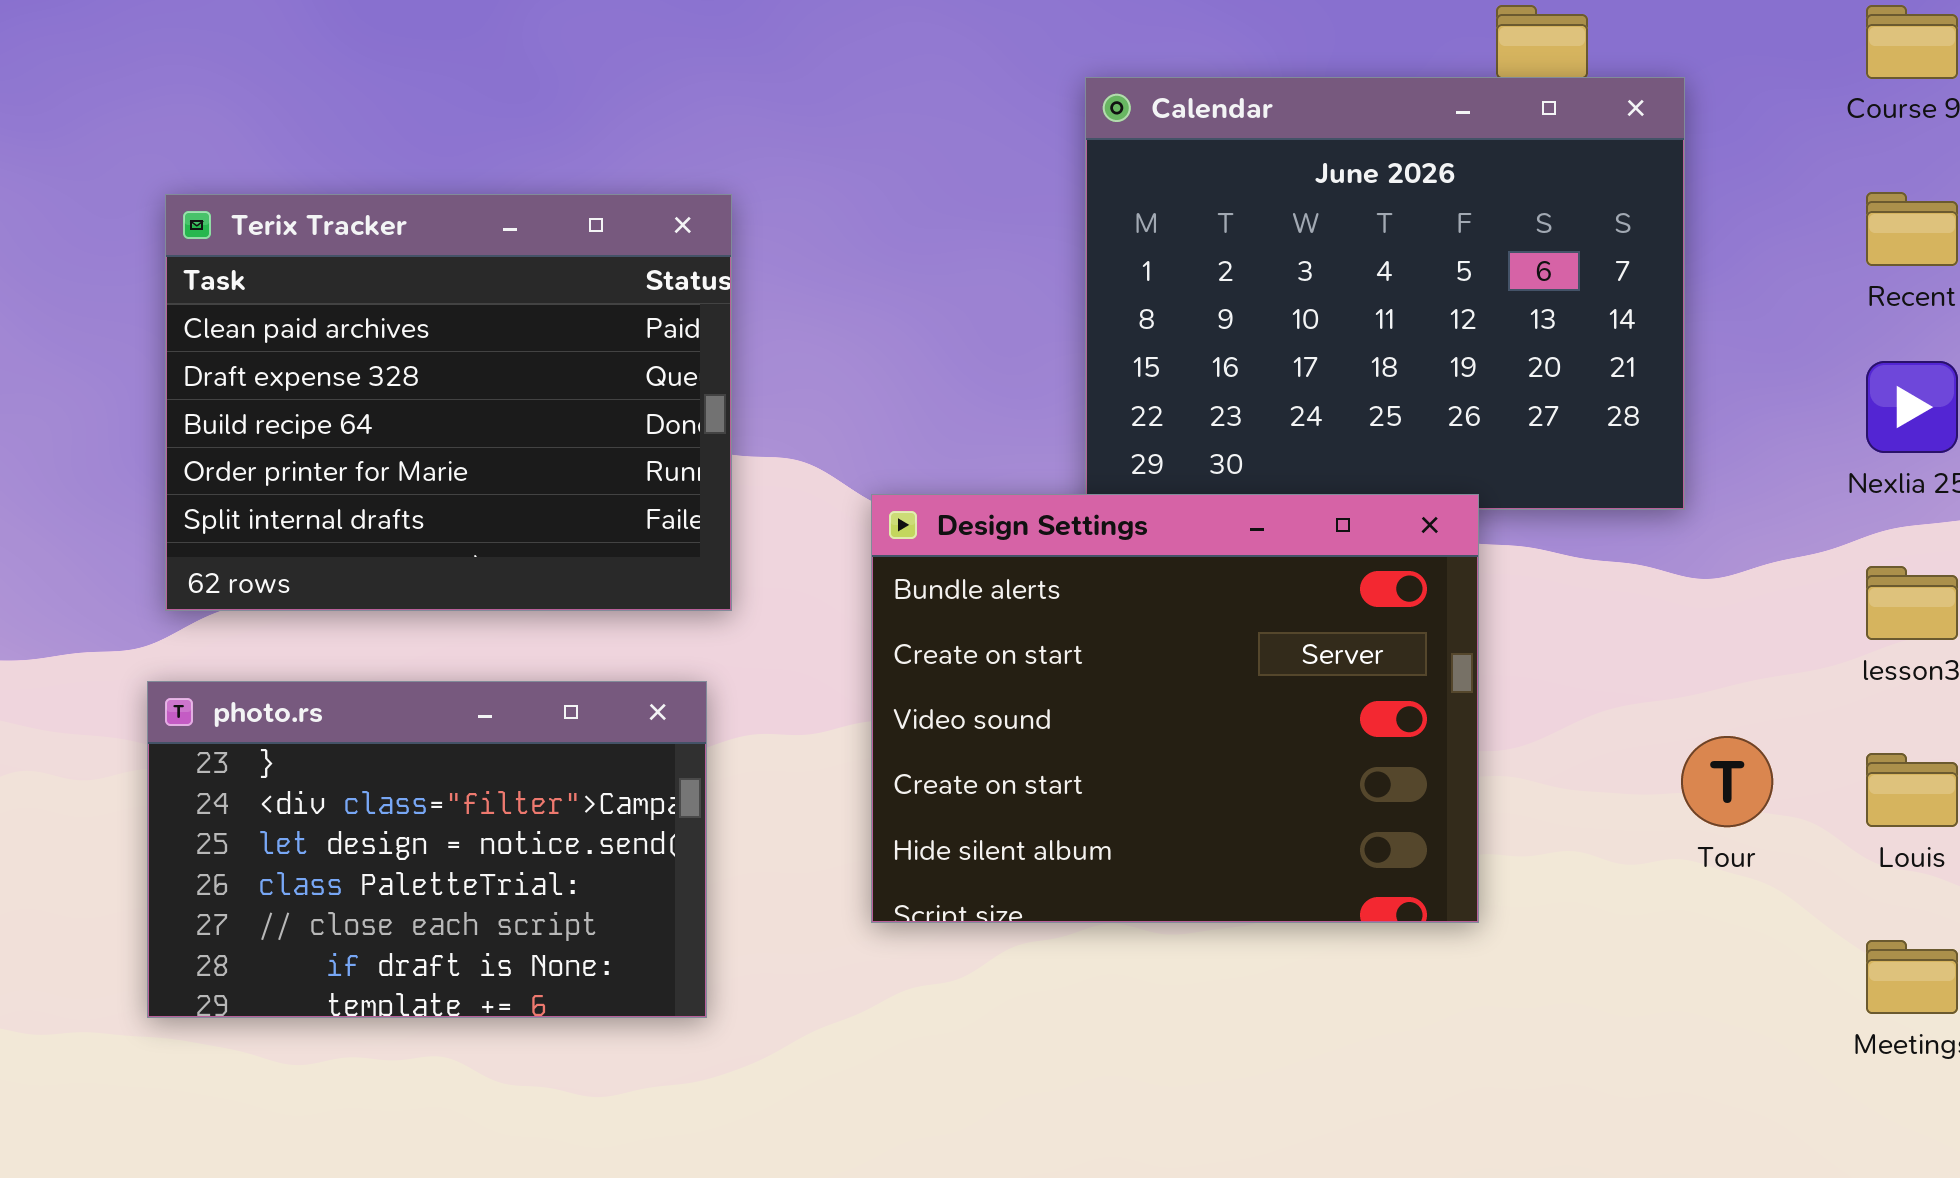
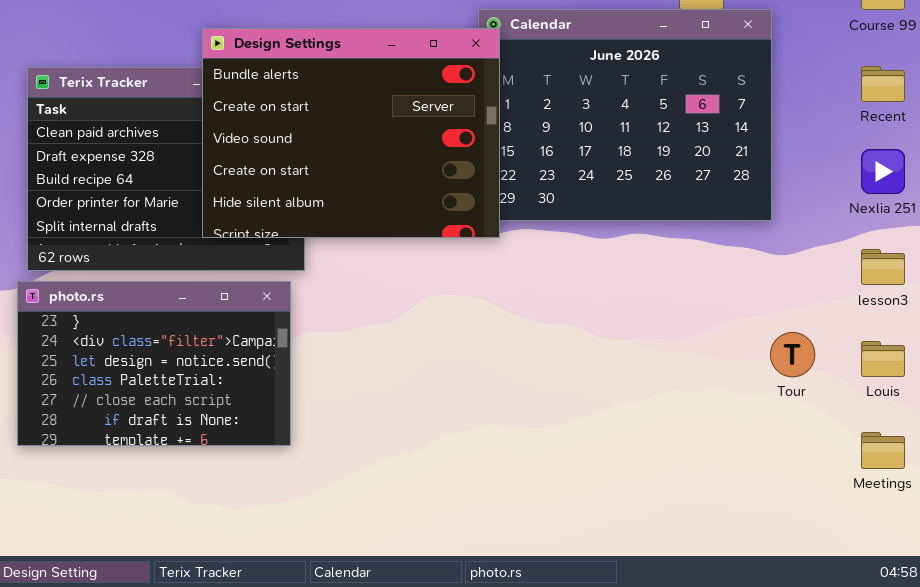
Design Settings: [871,494,1479,923] -> [202,28,500,238], moved
photo.rs: [147,681,707,1018] -> [17,281,291,446], moved

